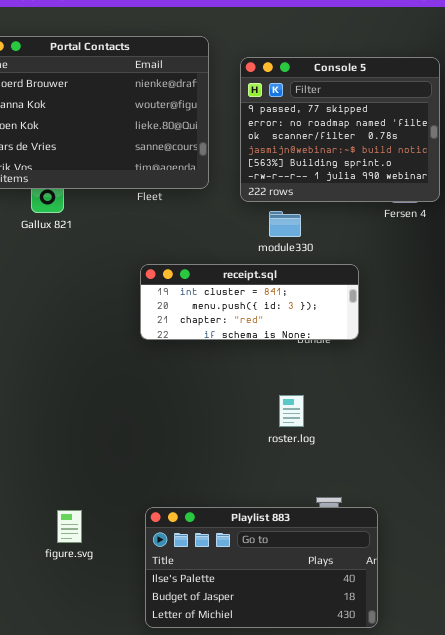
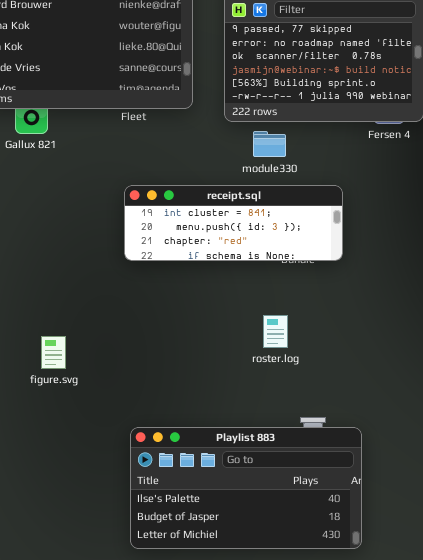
figure.svg: [57,510,82,543] -> [41,336,66,369], moved

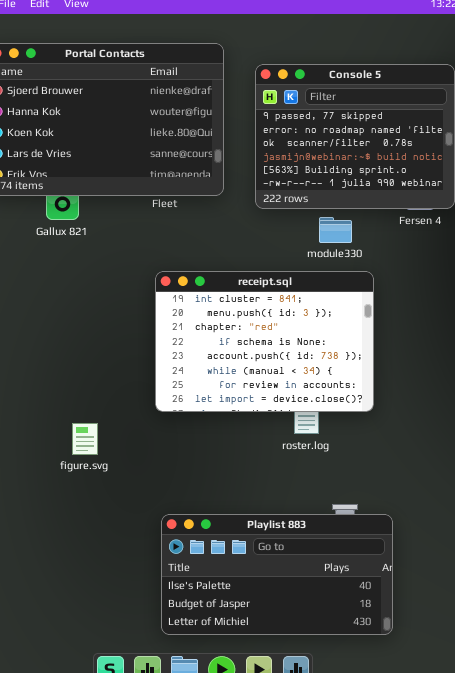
module330: [253,131,286,157] -> [319,217,352,243], moved
receipt.sql: [124,185,343,261] -> [155,271,374,412], resized

